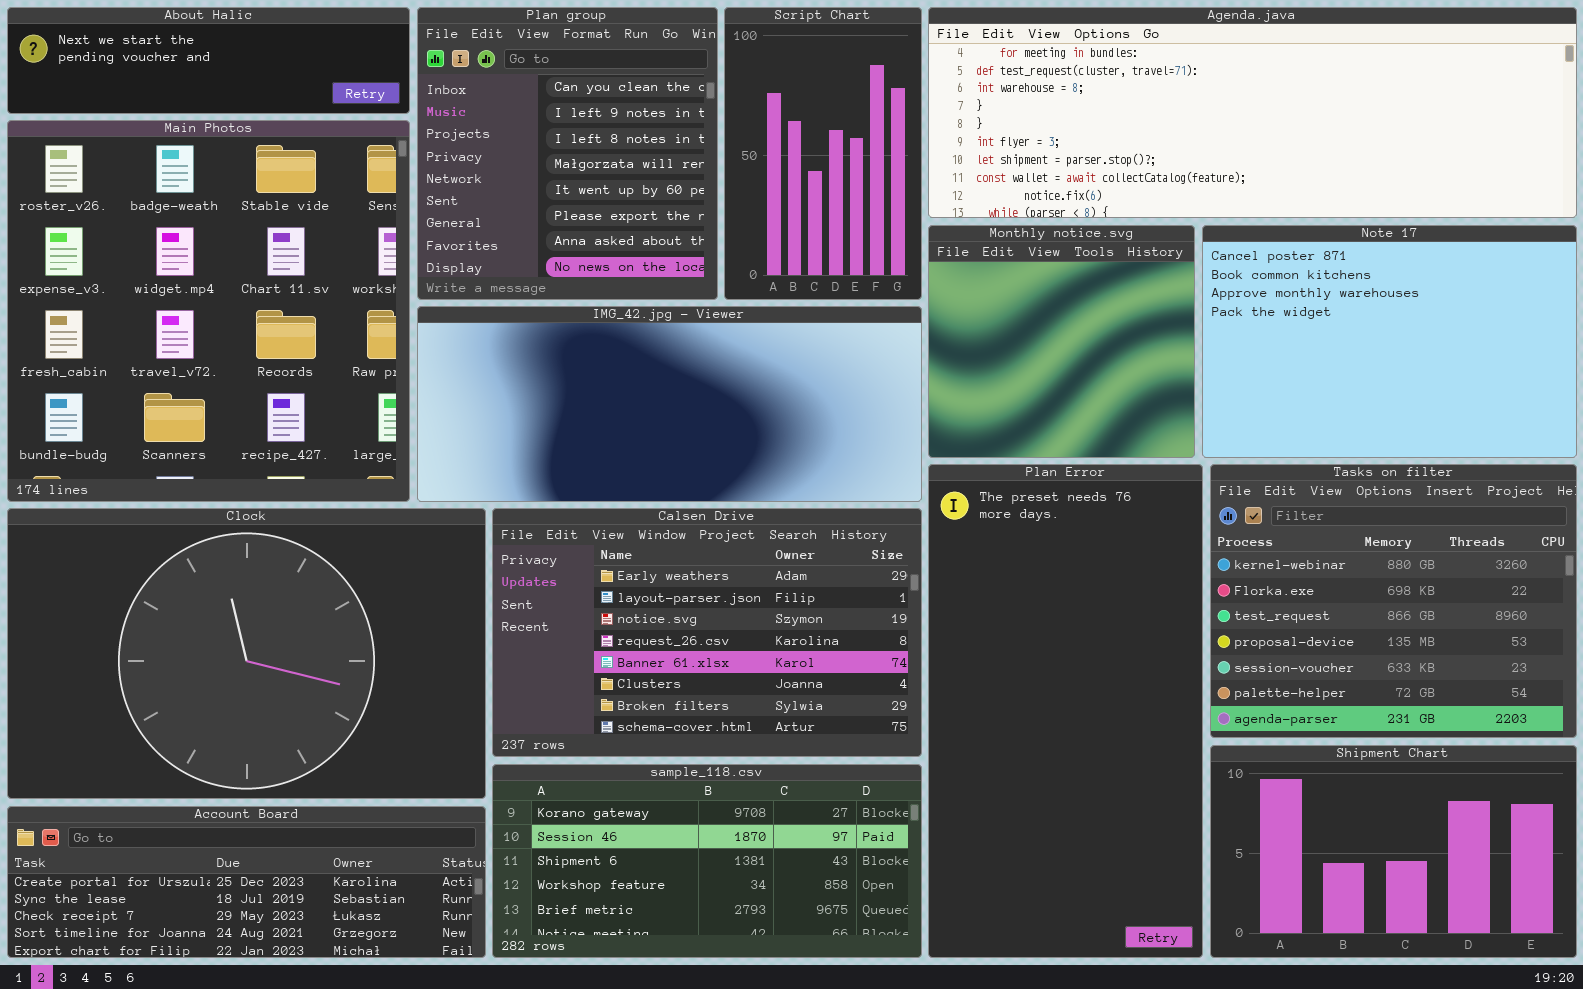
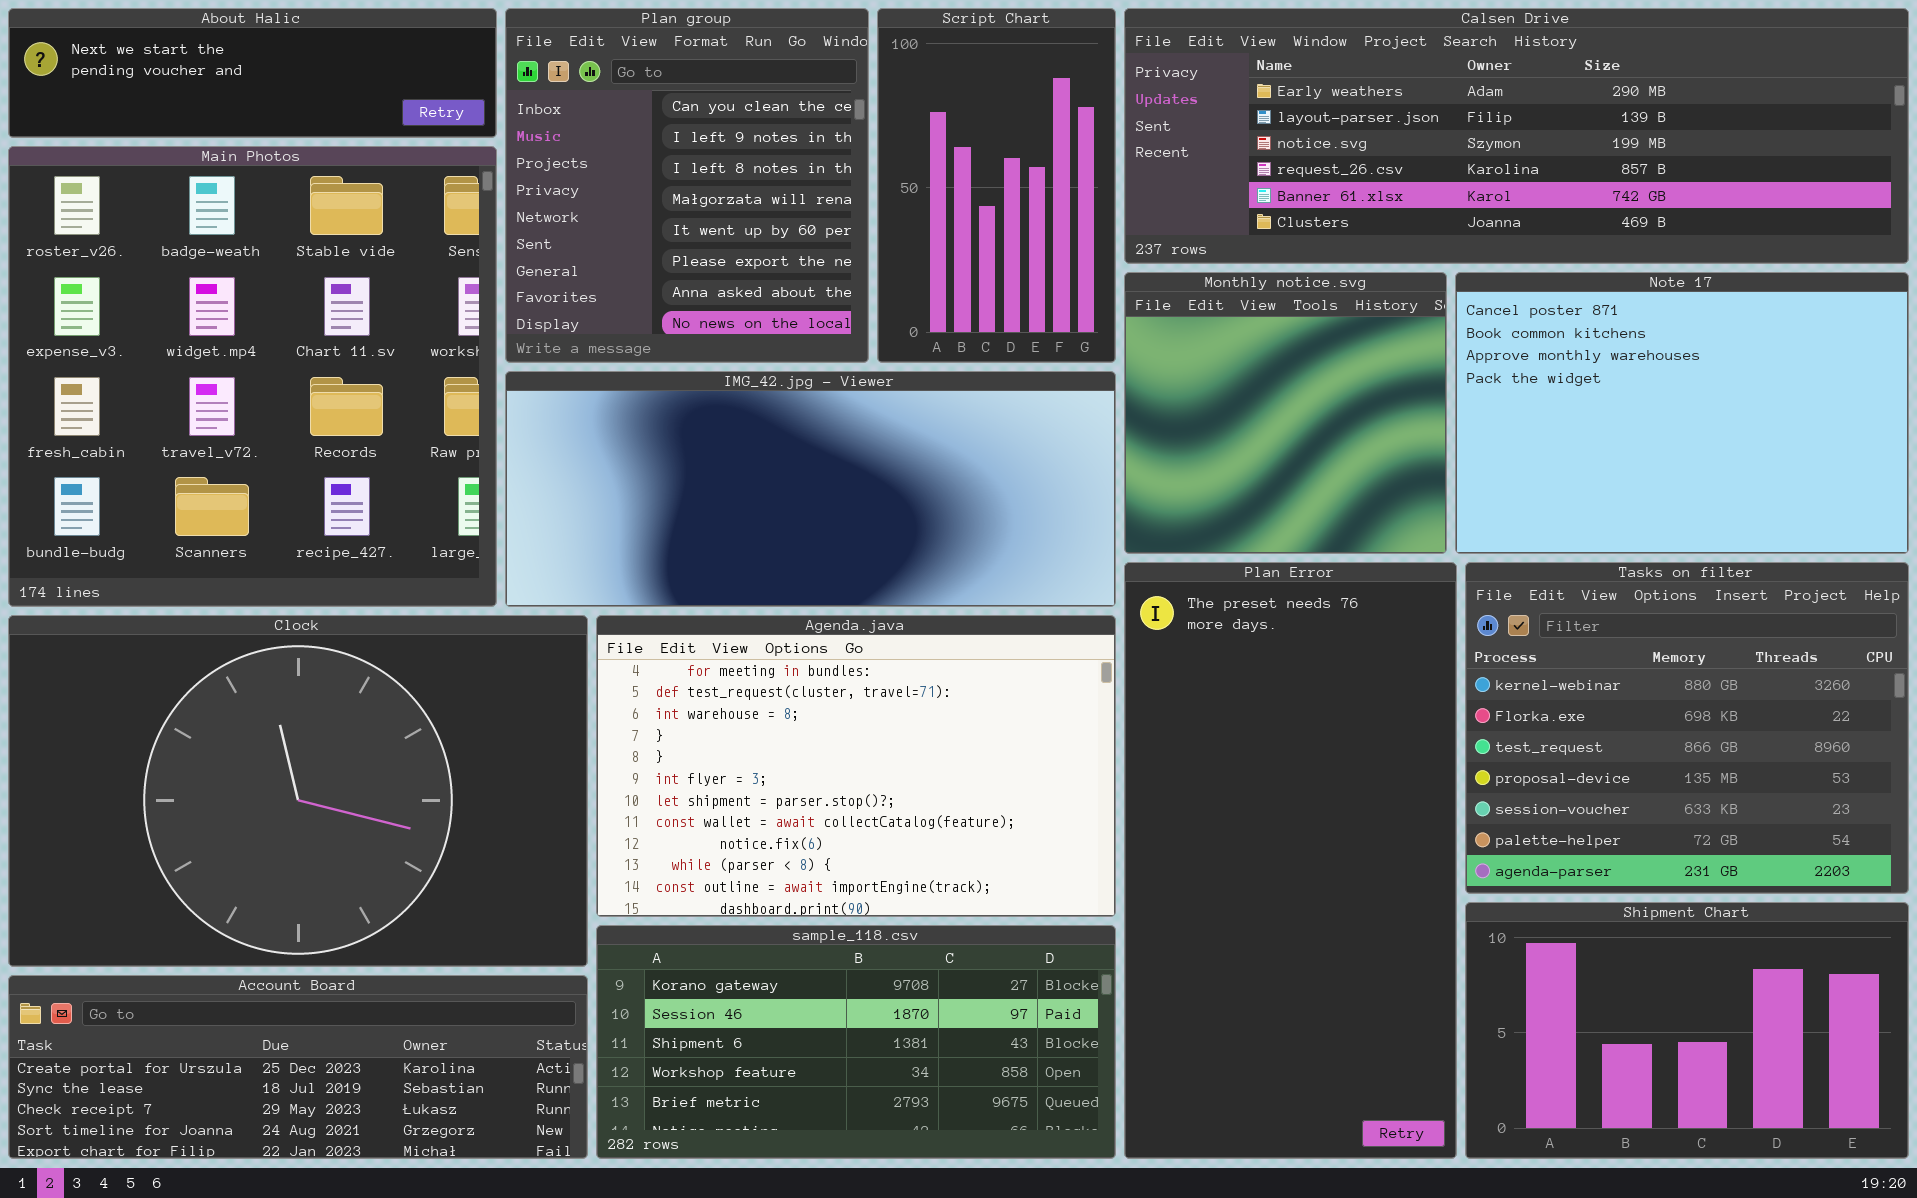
Agenda.java: [928,7,1577,218] -> [596,615,1116,917], moved, resized
Calsen Drive: [492,508,922,757] -> [1124,8,1909,264], moved, resized

